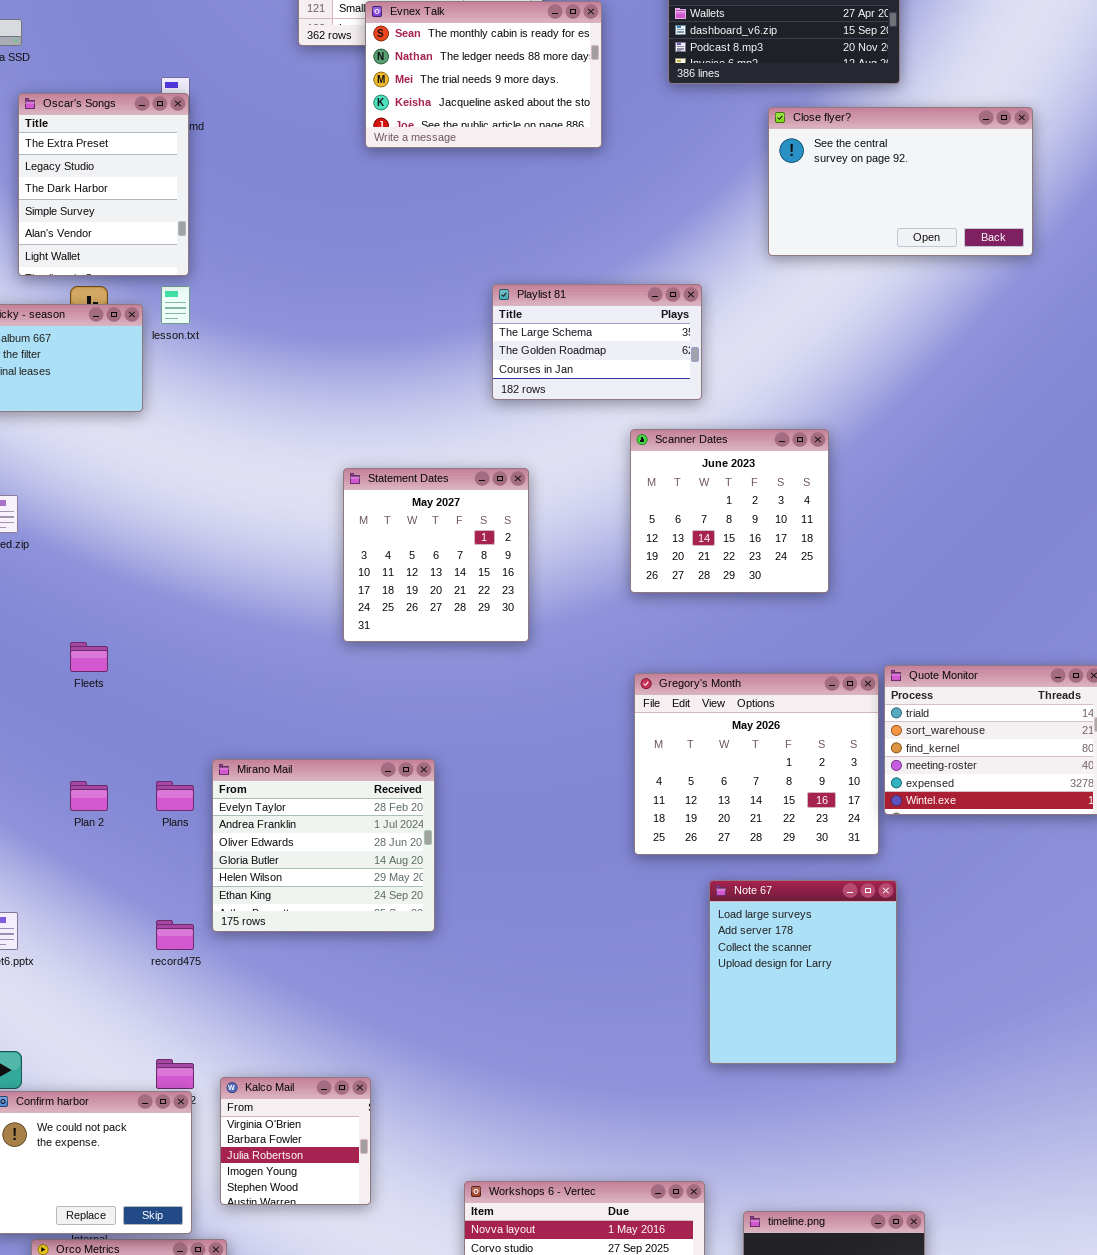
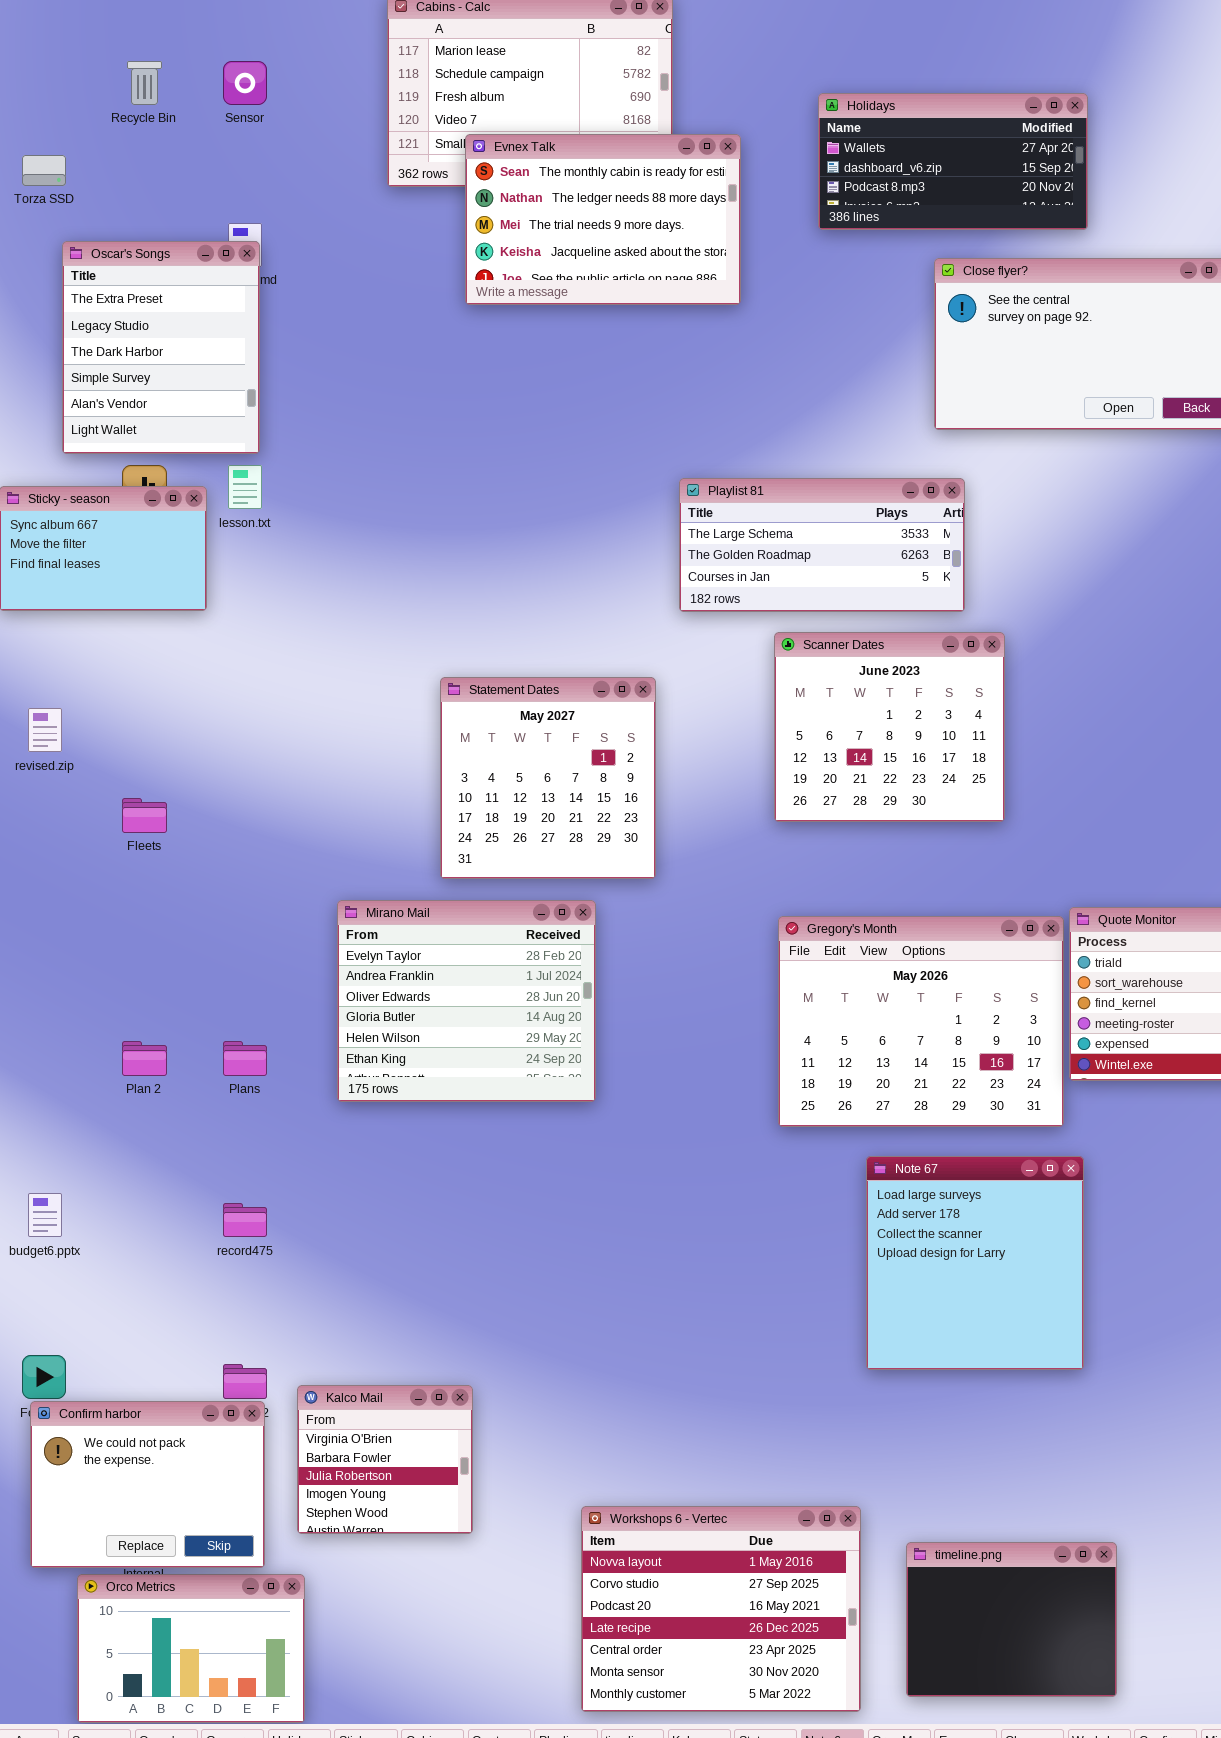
Playlist 81: [492,284,702,400] -> [679,478,965,612], moved, resized
Fleets: [70,642,108,672] -> [122,798,167,833], moved
Mirano Mail: [212,759,435,932] -> [337,900,596,1102], moved

